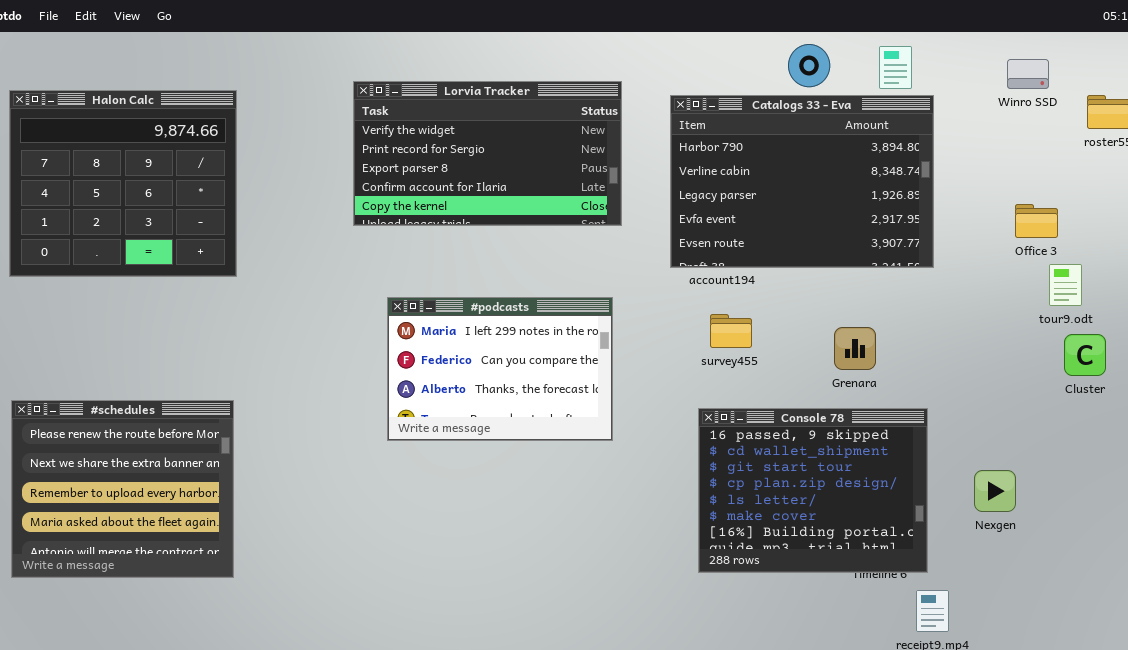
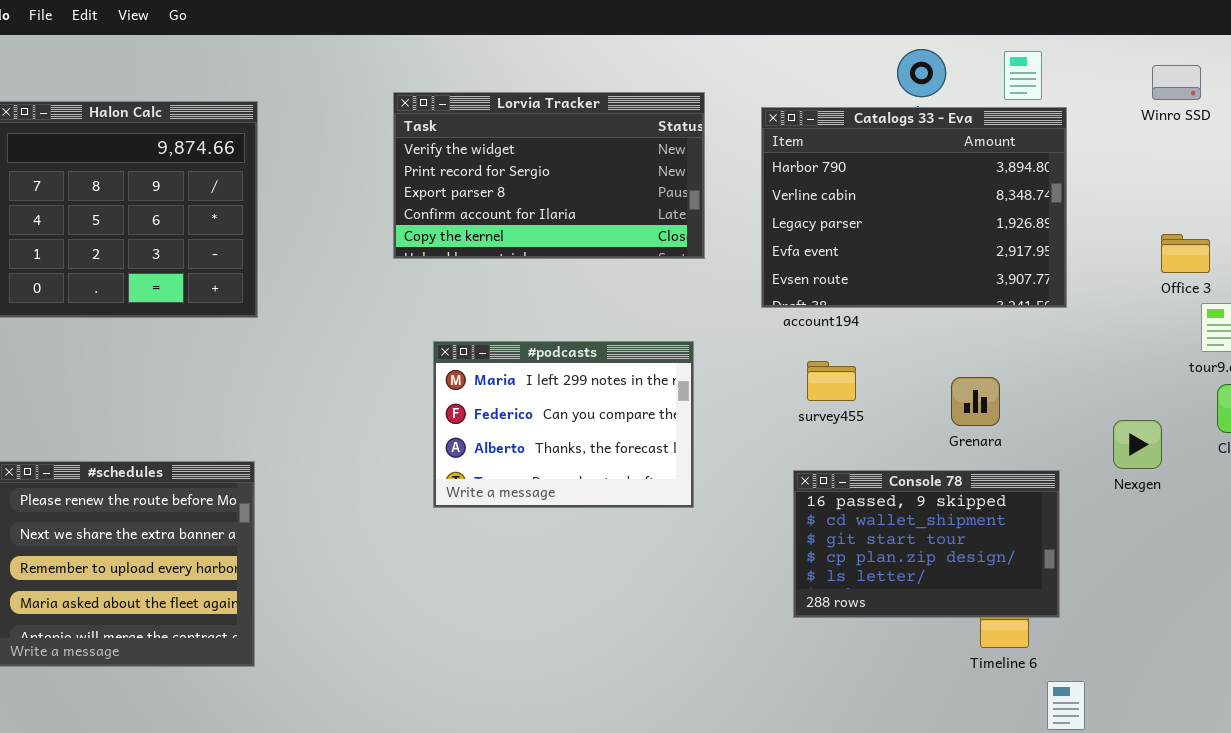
Console 78: [698,408,928,573] -> [793,470,1060,618], resized
Nexgen: [974,470,1016,512] -> [1113,420,1162,469], moved

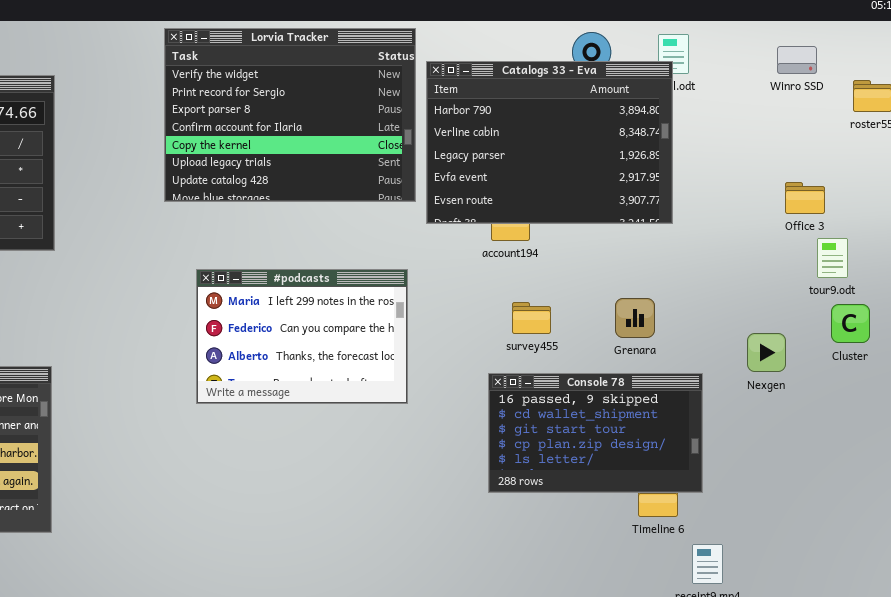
Lorvia Tracker: [393,92,705,259] -> [164,28,416,202], resized
Catalogs 33 - Eva: [761,107,1067,308] -> [426,61,673,224], moved
survey455: [807,361,856,401] -> [512,302,551,334], moved

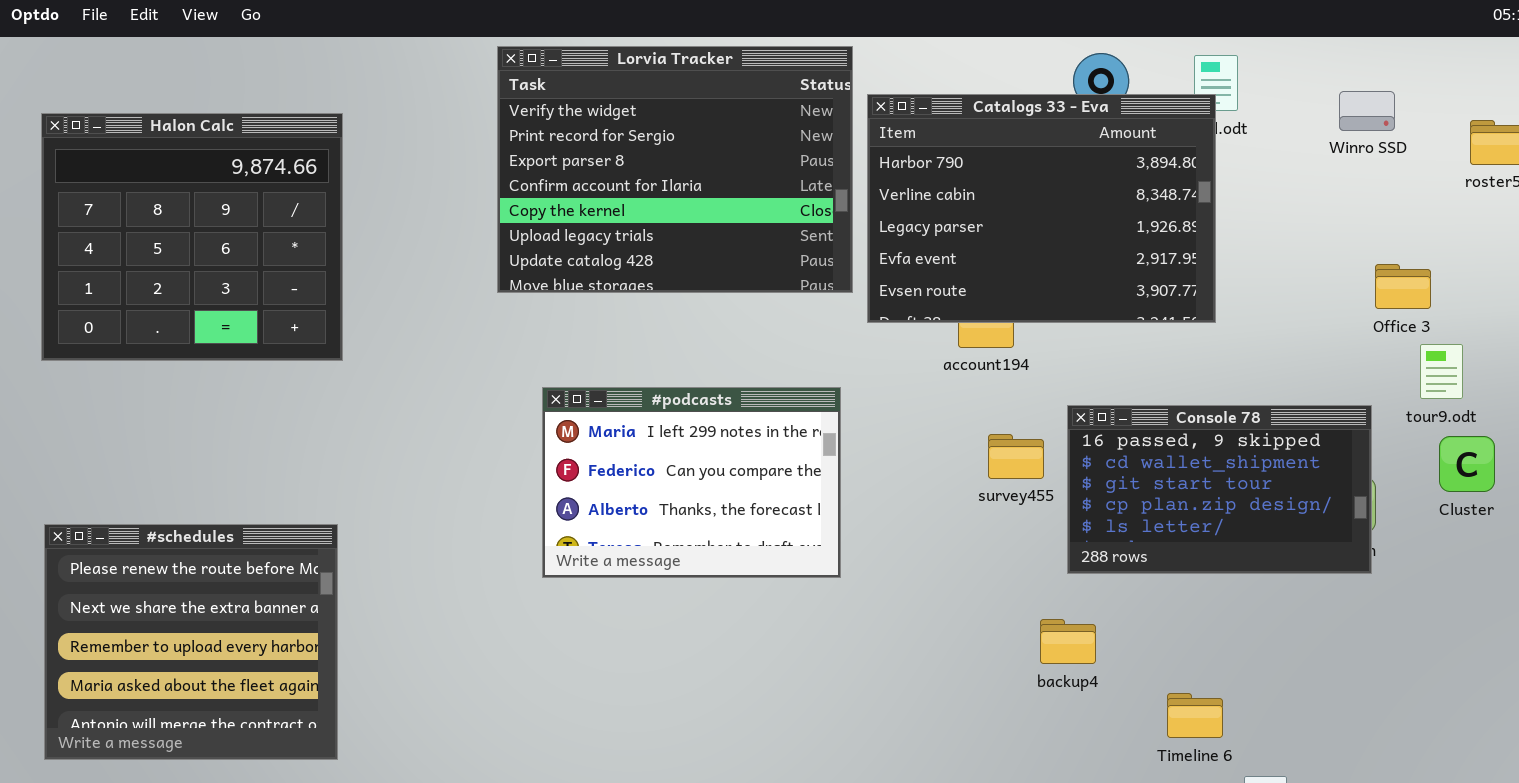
Winro SSD: [777,46,817,74] -> [1339,91,1395,131], moved
Console 78: [488,373,703,493] -> [1067,405,1372,574], moved

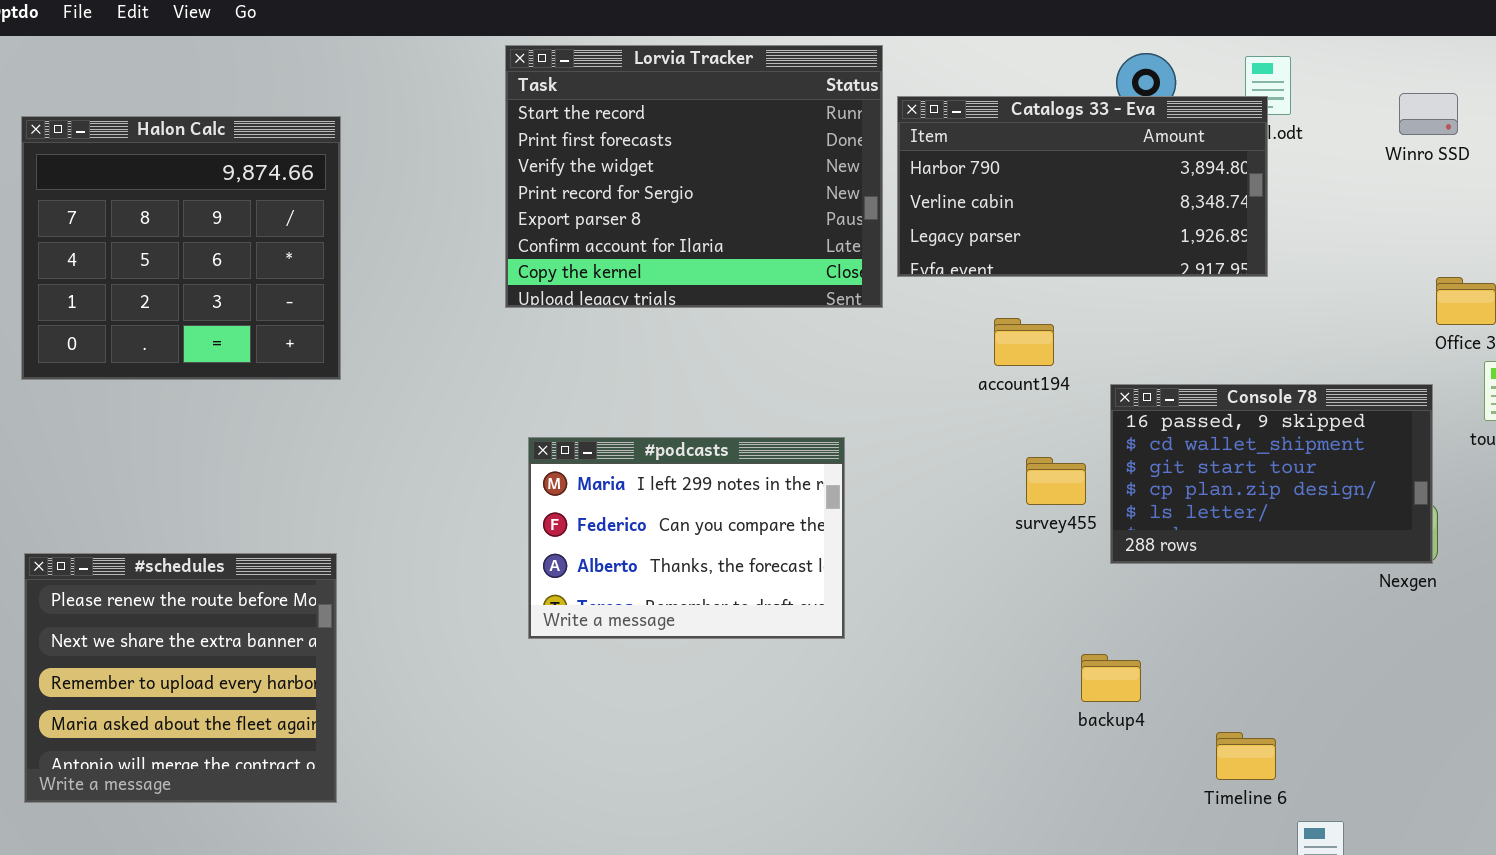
Lorvia Tracker: [497,46,853,293] -> [505,45,883,308], scrolled up 2 rows
Catalogs 33 - Eva: [867,94,1216,323] -> [897,96,1268,277], resized
#podcasts: [542,387,841,578] -> [528,437,845,639], moved
Console 78: [1067,405,1372,574] -> [1110,384,1433,564], moved

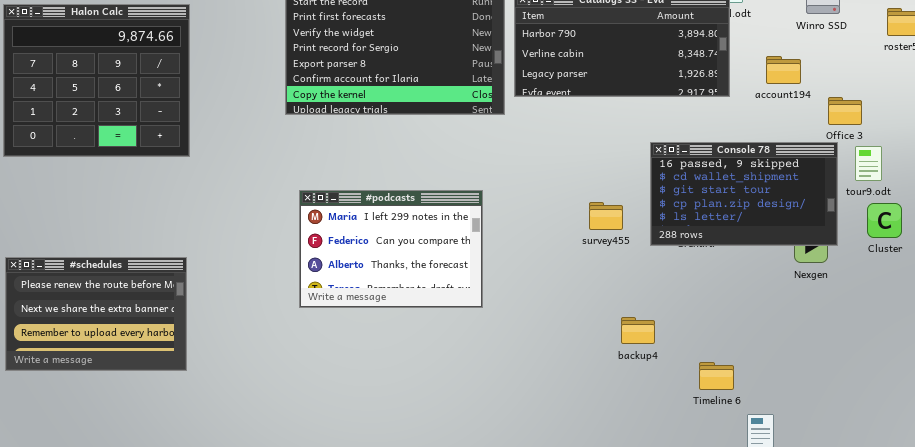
account194: [994,318,1054,366] -> [766,56,801,84], moved
Console 78: [1110,384,1433,564] -> [650,142,838,246], moved
#schedules: [24,553,337,803] -> [5,257,187,371], resized

